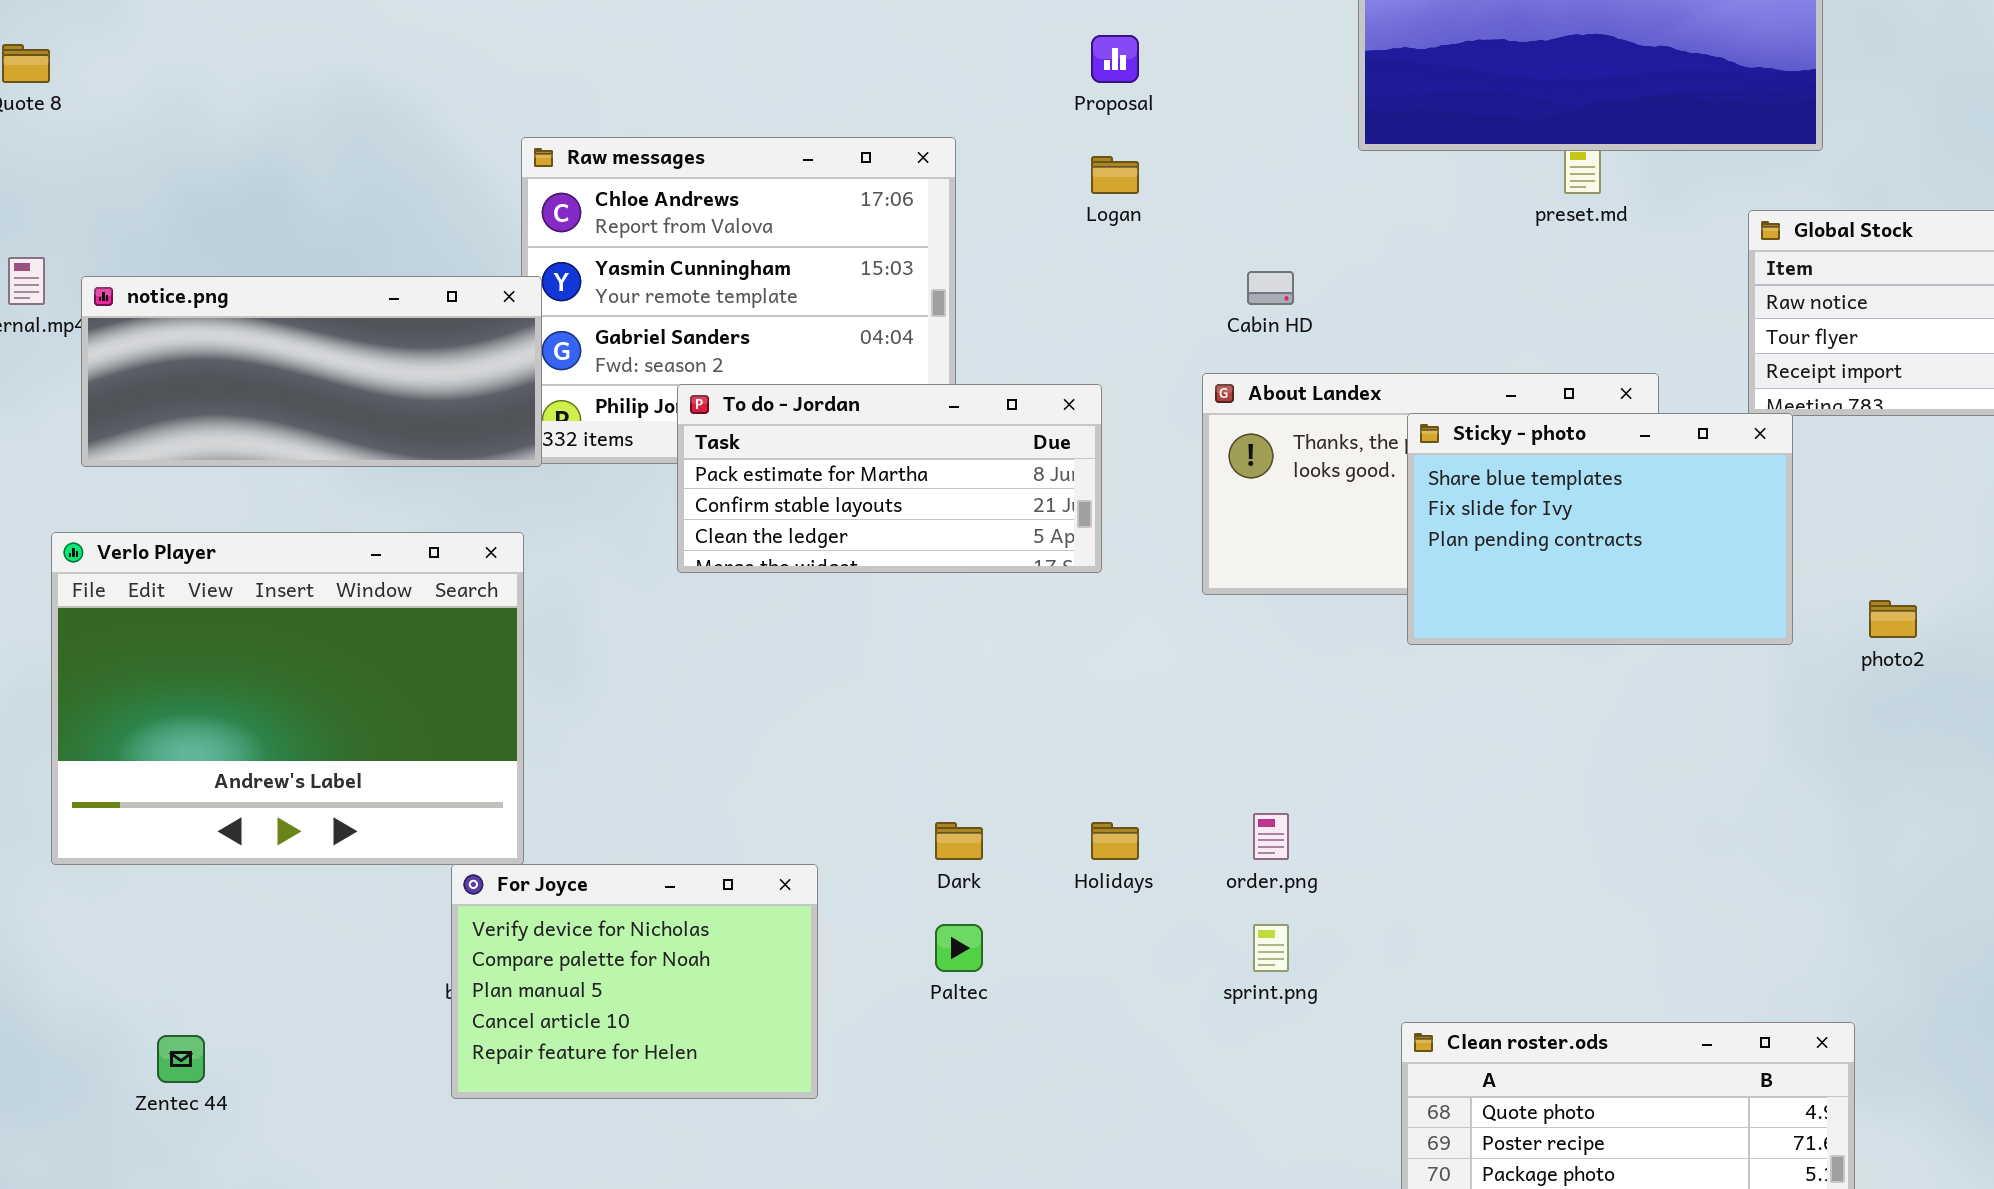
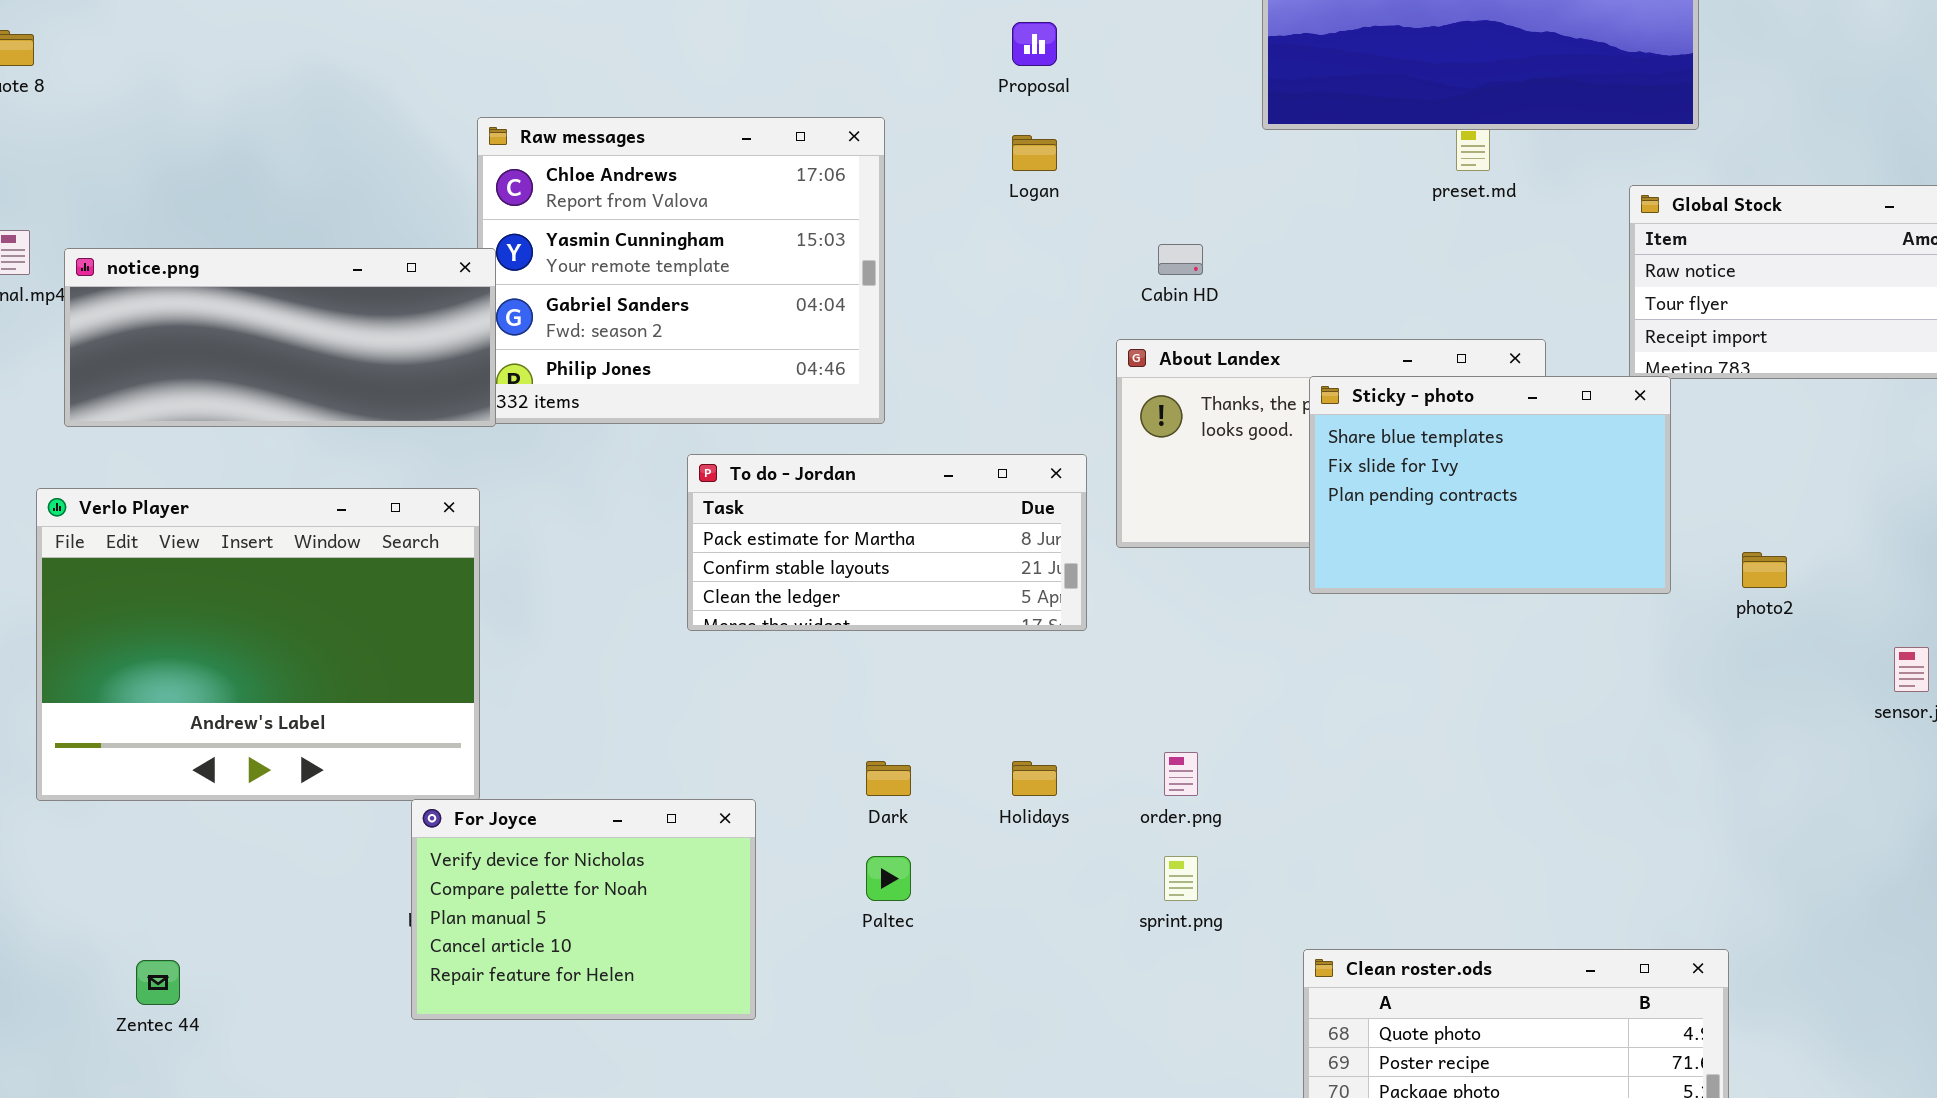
To do - Jordan: [677,384,1102,573] -> [687,454,1087,631], moved

